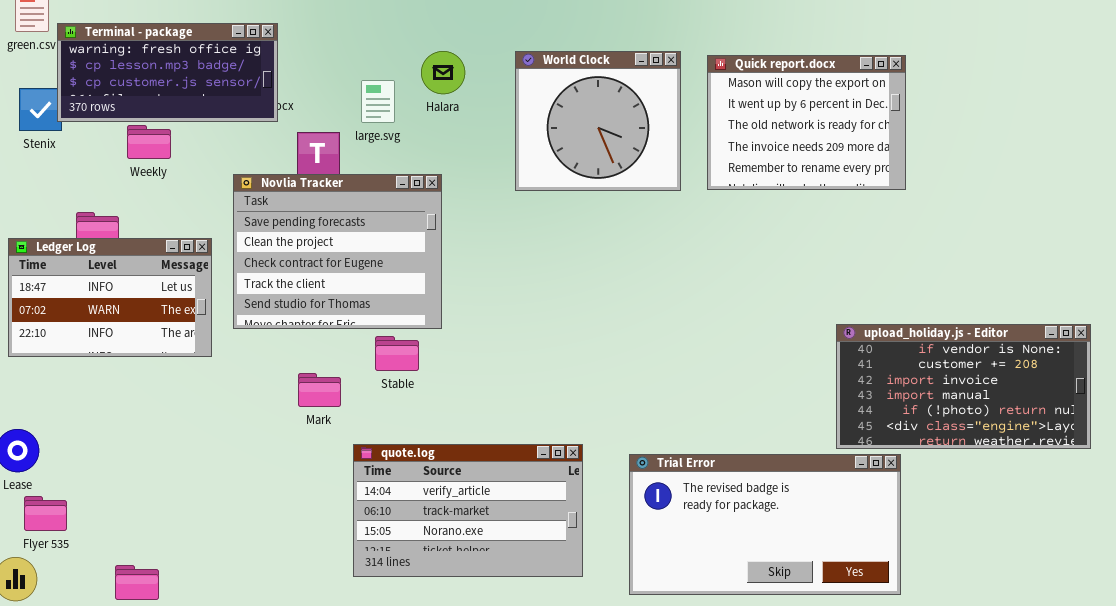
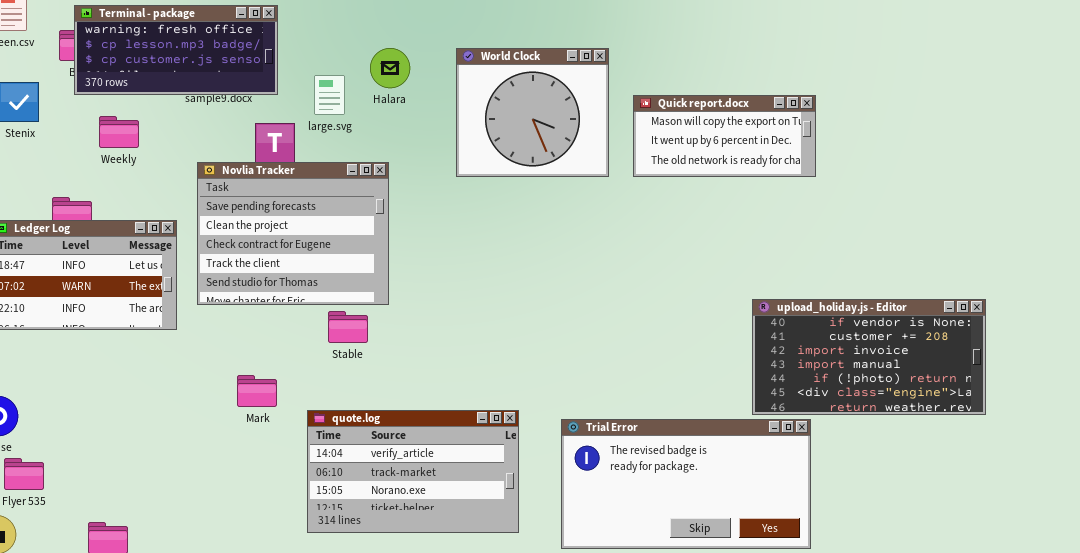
Terminal - package: [57,23,278,122] -> [74,5,278,95], moved
Quick report.docx: [707,55,906,190] -> [633,95,816,177], resized
Mark: [298,373,341,407] -> [237,375,277,407], moved

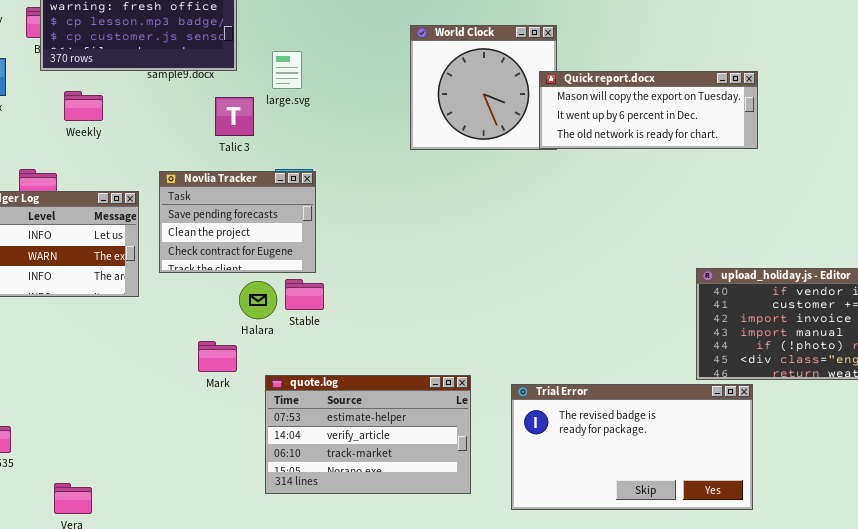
Halara: [370,48,410,88] -> [239,281,277,319], moved
Quick report.docx: [633,95,816,177] -> [539,71,758,149], resized
Novlia Tracker: [197,162,389,305] -> [159,171,316,273], resized
quote.log: [307,410,519,533] -> [265,375,471,494], scrolled up 1 row

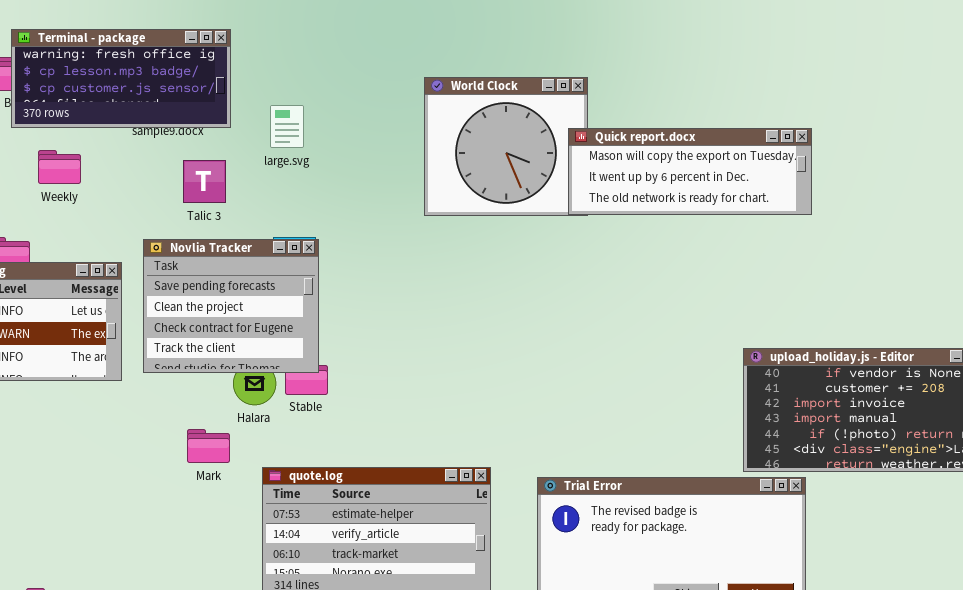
Talic 3: [215,97,254,136] -> [183,160,226,203], moved
Novlia Tracker: [159,171,316,273] -> [143,239,319,373], resized

